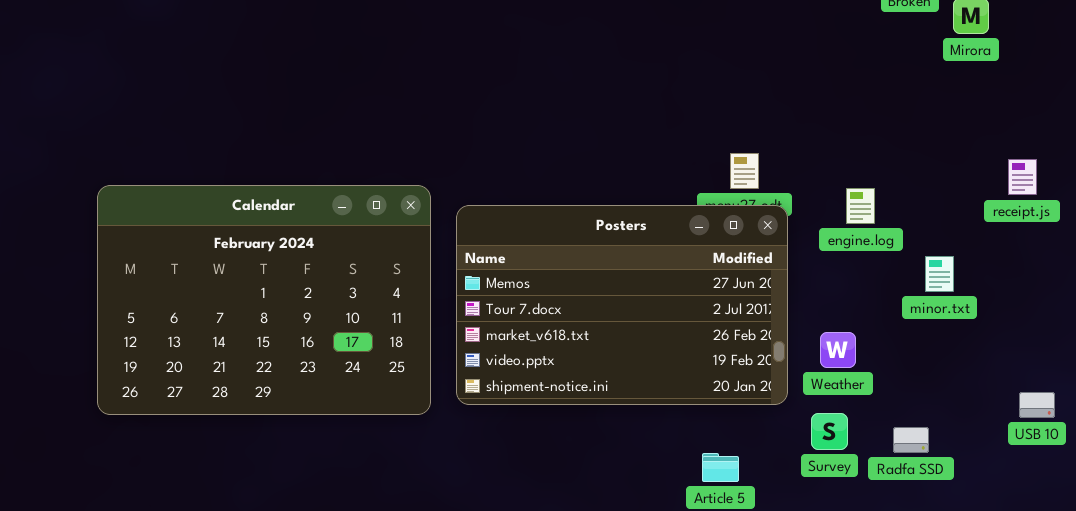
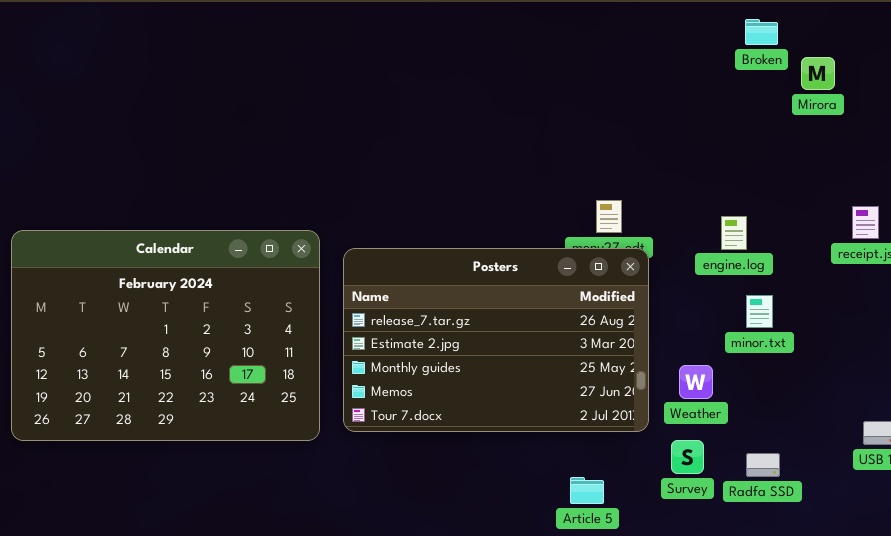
engine.log: [846,188,875,224] -> [721,216,747,250], moved
Posters: [456,205,788,405] -> [343,248,649,432], scrolled up 3 rows
minor.txt: [925,256,954,292] -> [746,295,773,328], moved

